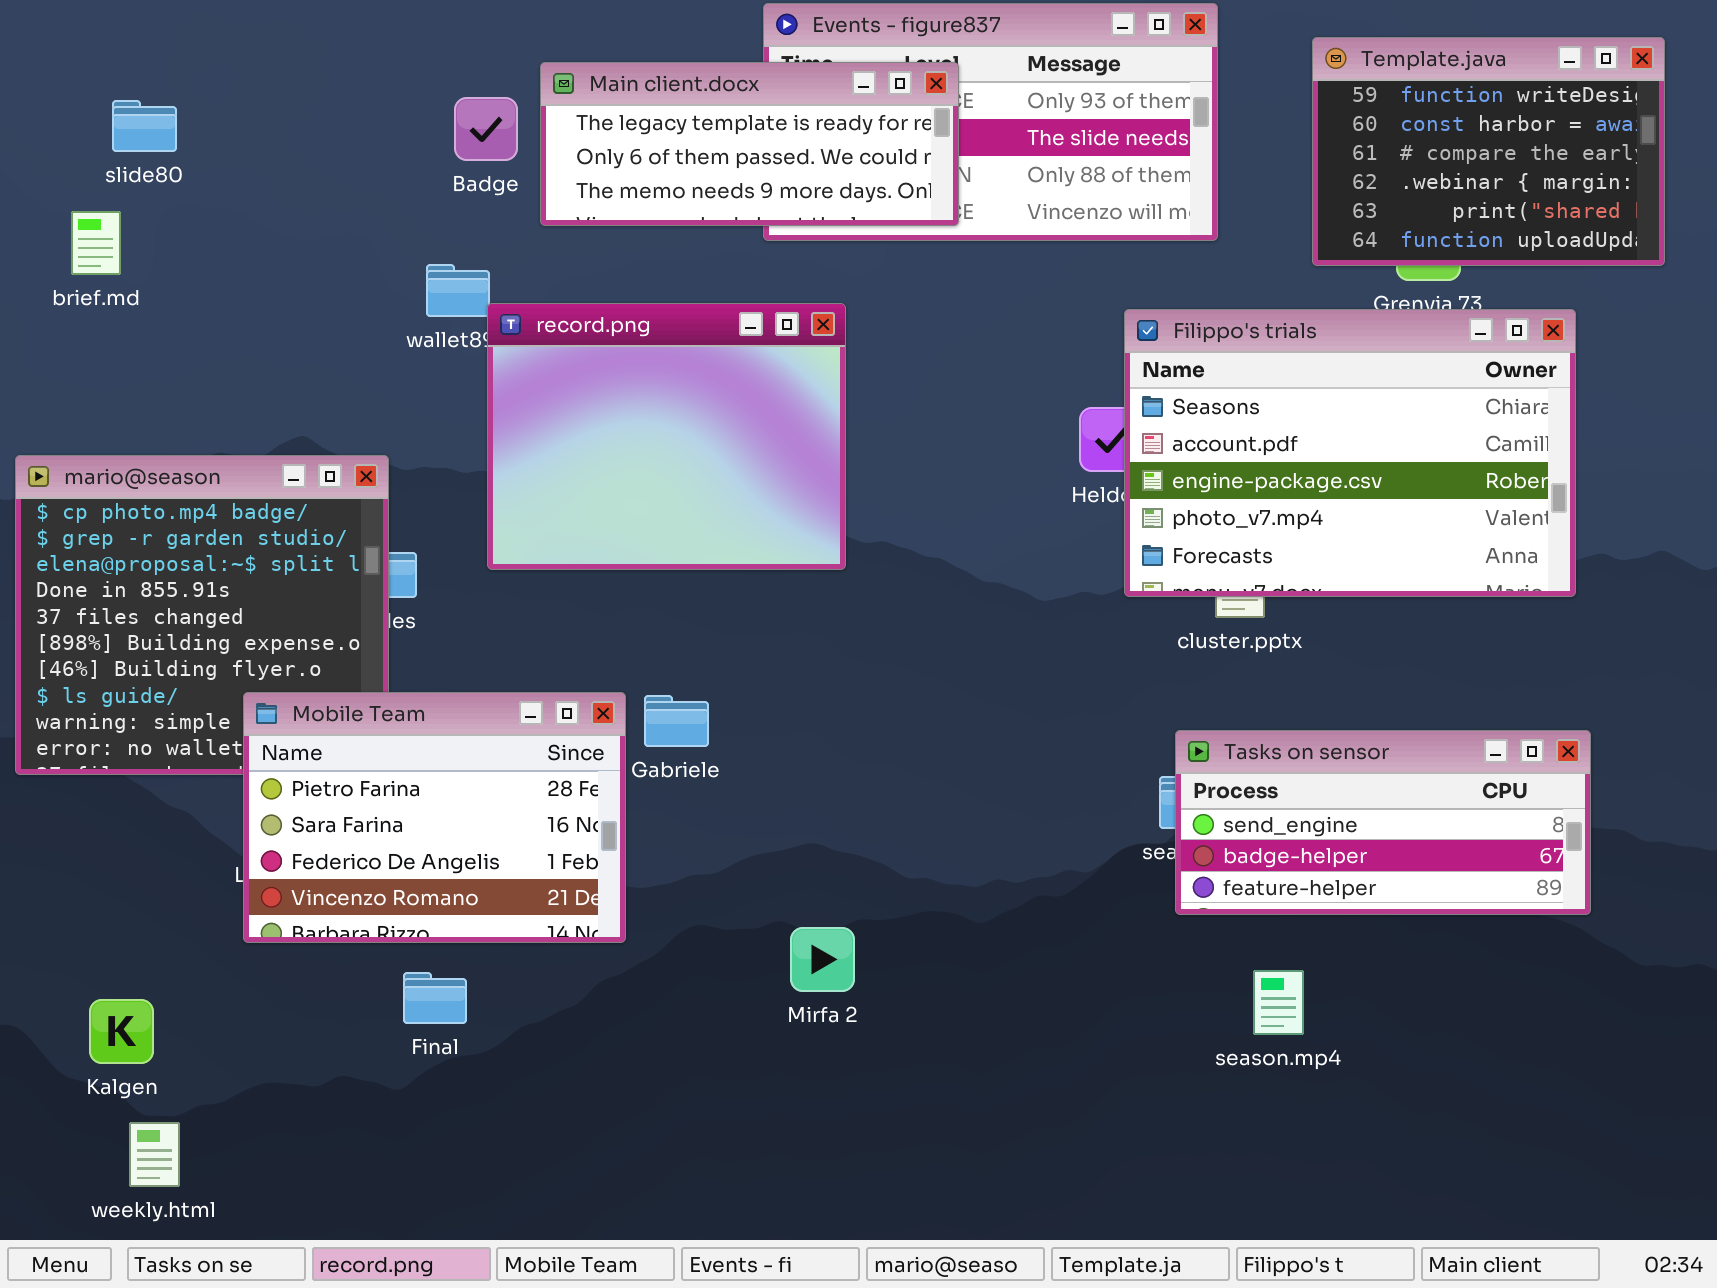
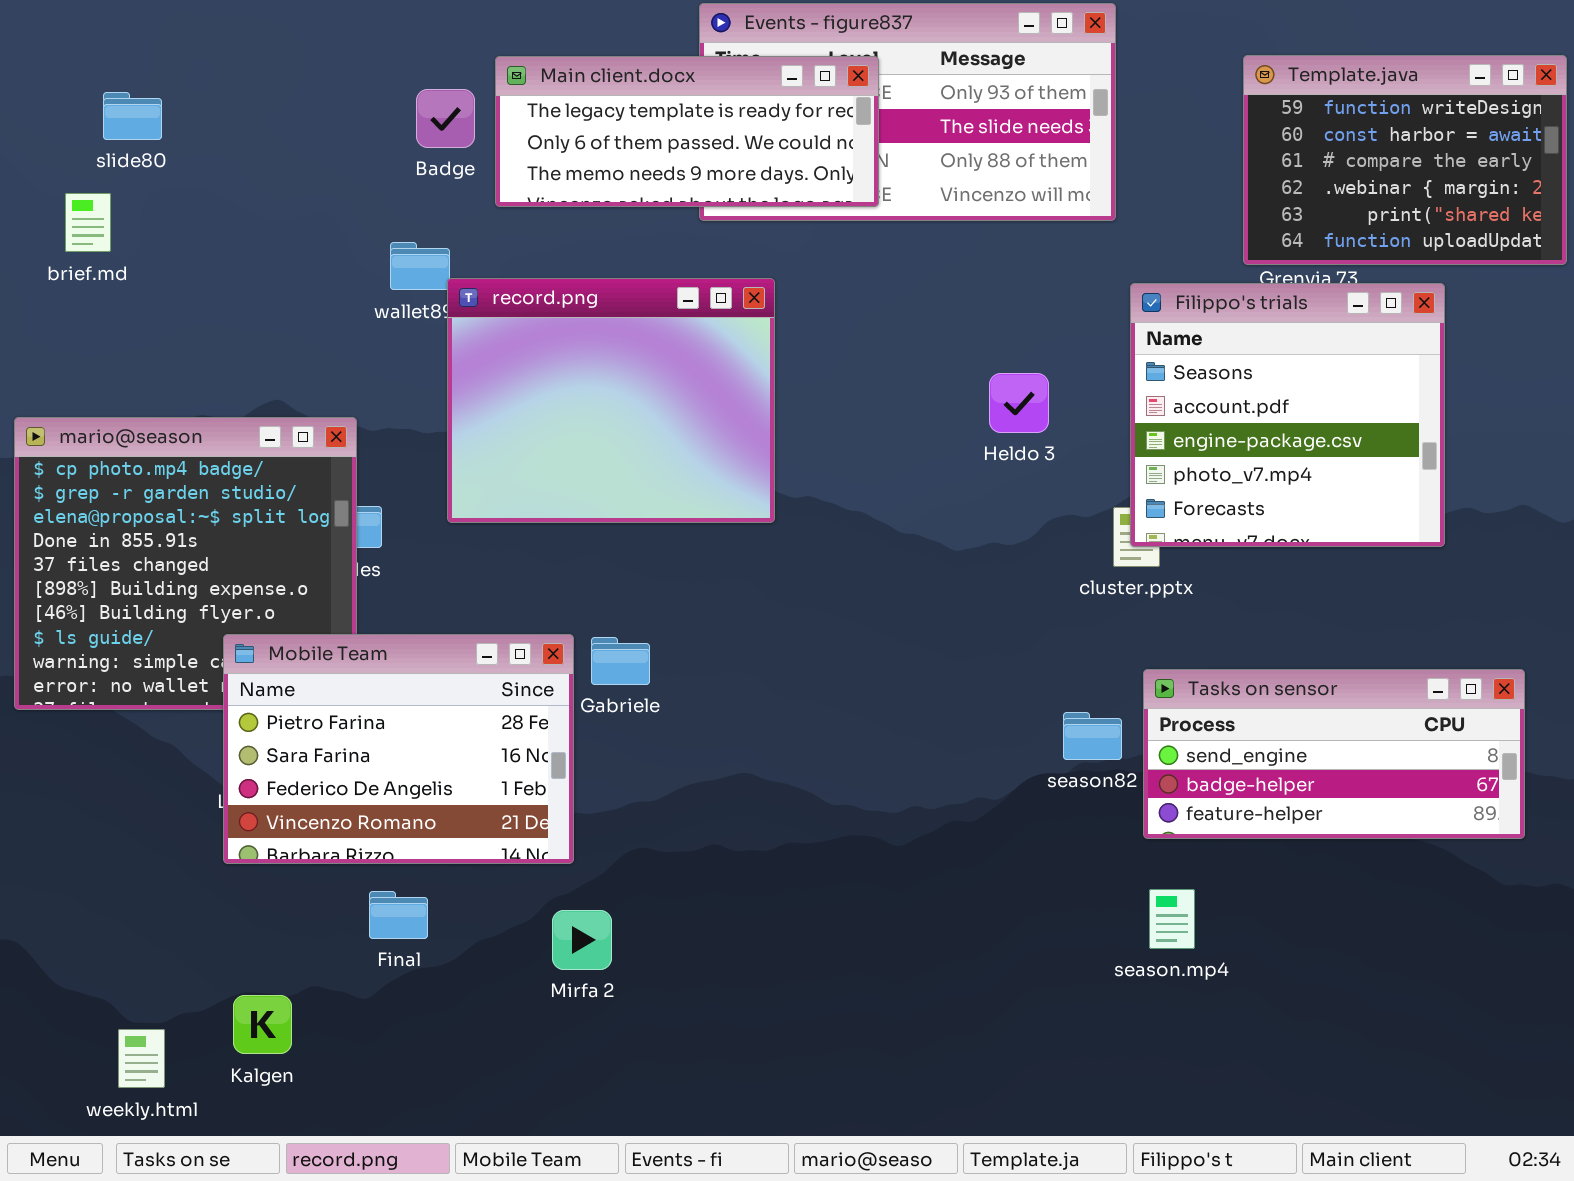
Template.java: [1312,37,1665,266] -> [1243,55,1567,265], moved
Filippo's trials: [1124,309,1576,597] -> [1130,283,1445,547], resized
Tasks on sensor: [1175,730,1591,915] -> [1143,669,1525,839], moved
Mirfa 2: [790,927,855,992] -> [552,910,612,970], moved
Kalgen: [89,999,154,1064] -> [233,995,292,1054], moved

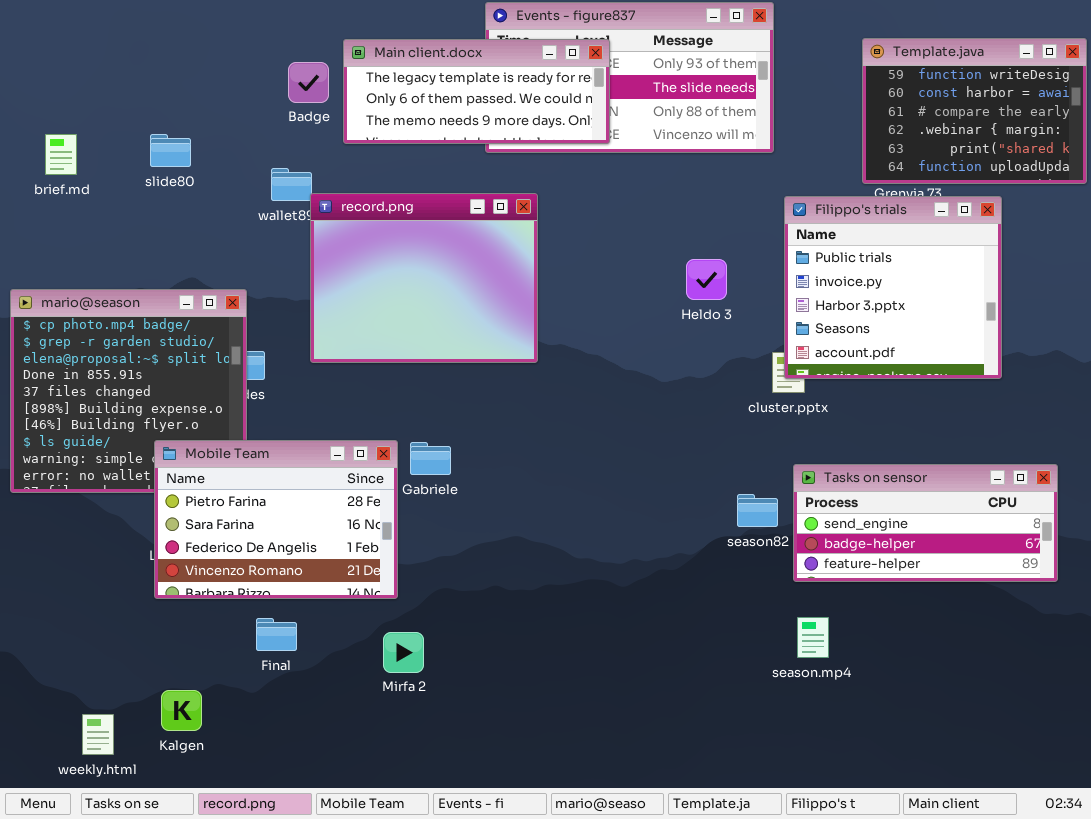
slide80: [103,92,162,140] -> [150,134,191,167], moved
Filippo's trials: [1130,283,1445,547] -> [784,196,1002,379], scrolled up 3 rows

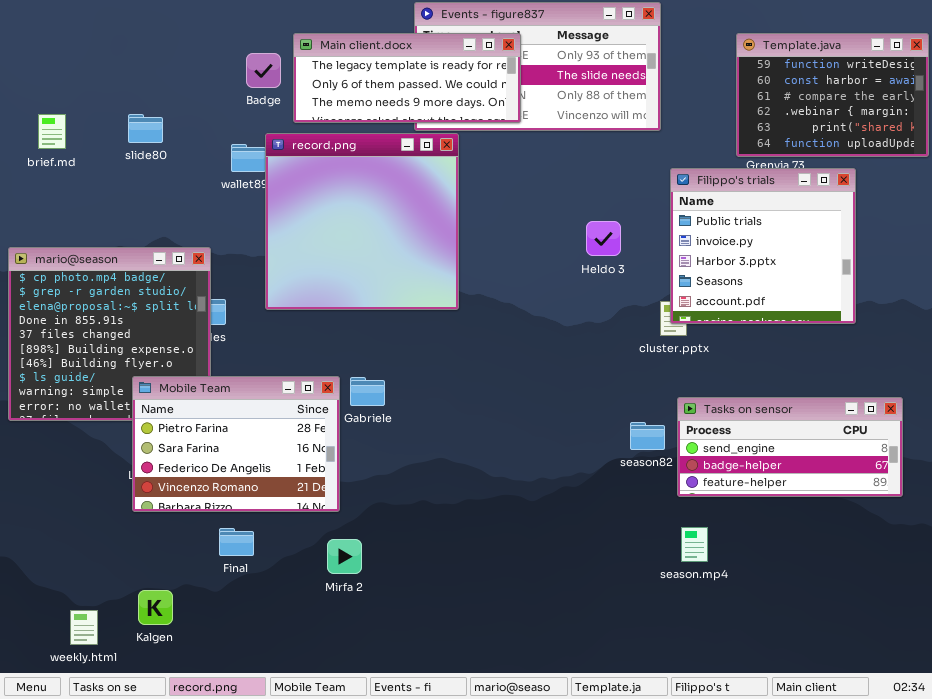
record.png: [310,193,538,363] -> [265,133,459,310], resized

